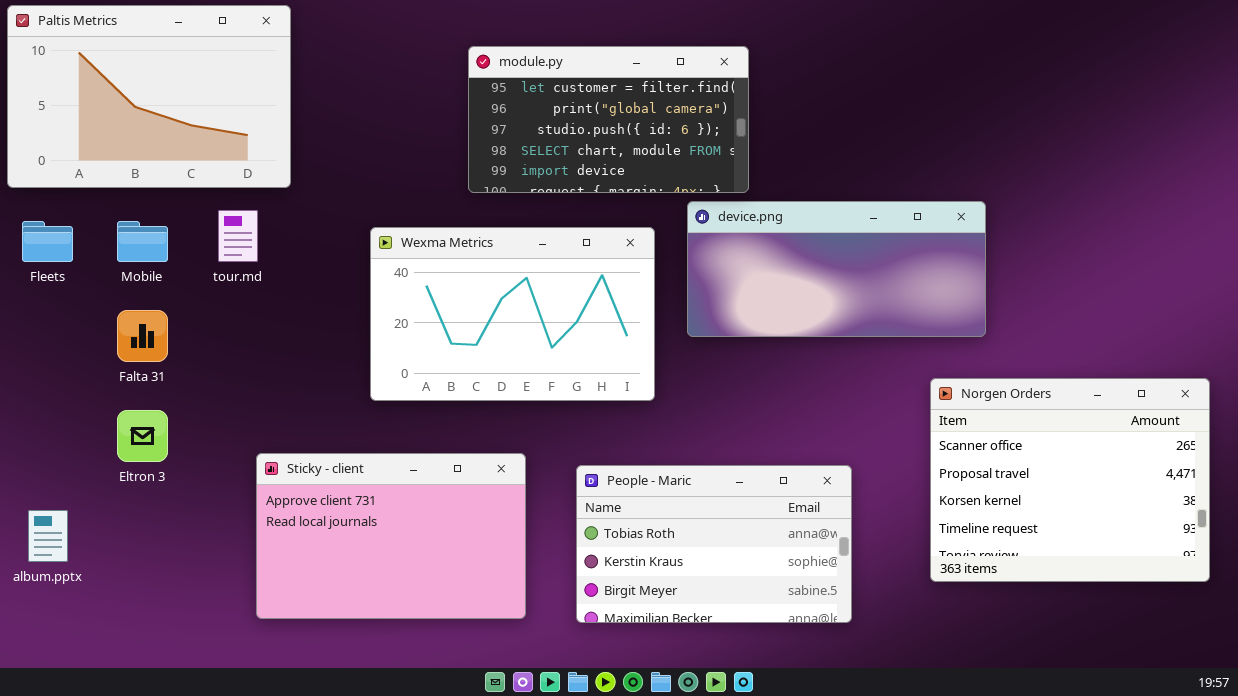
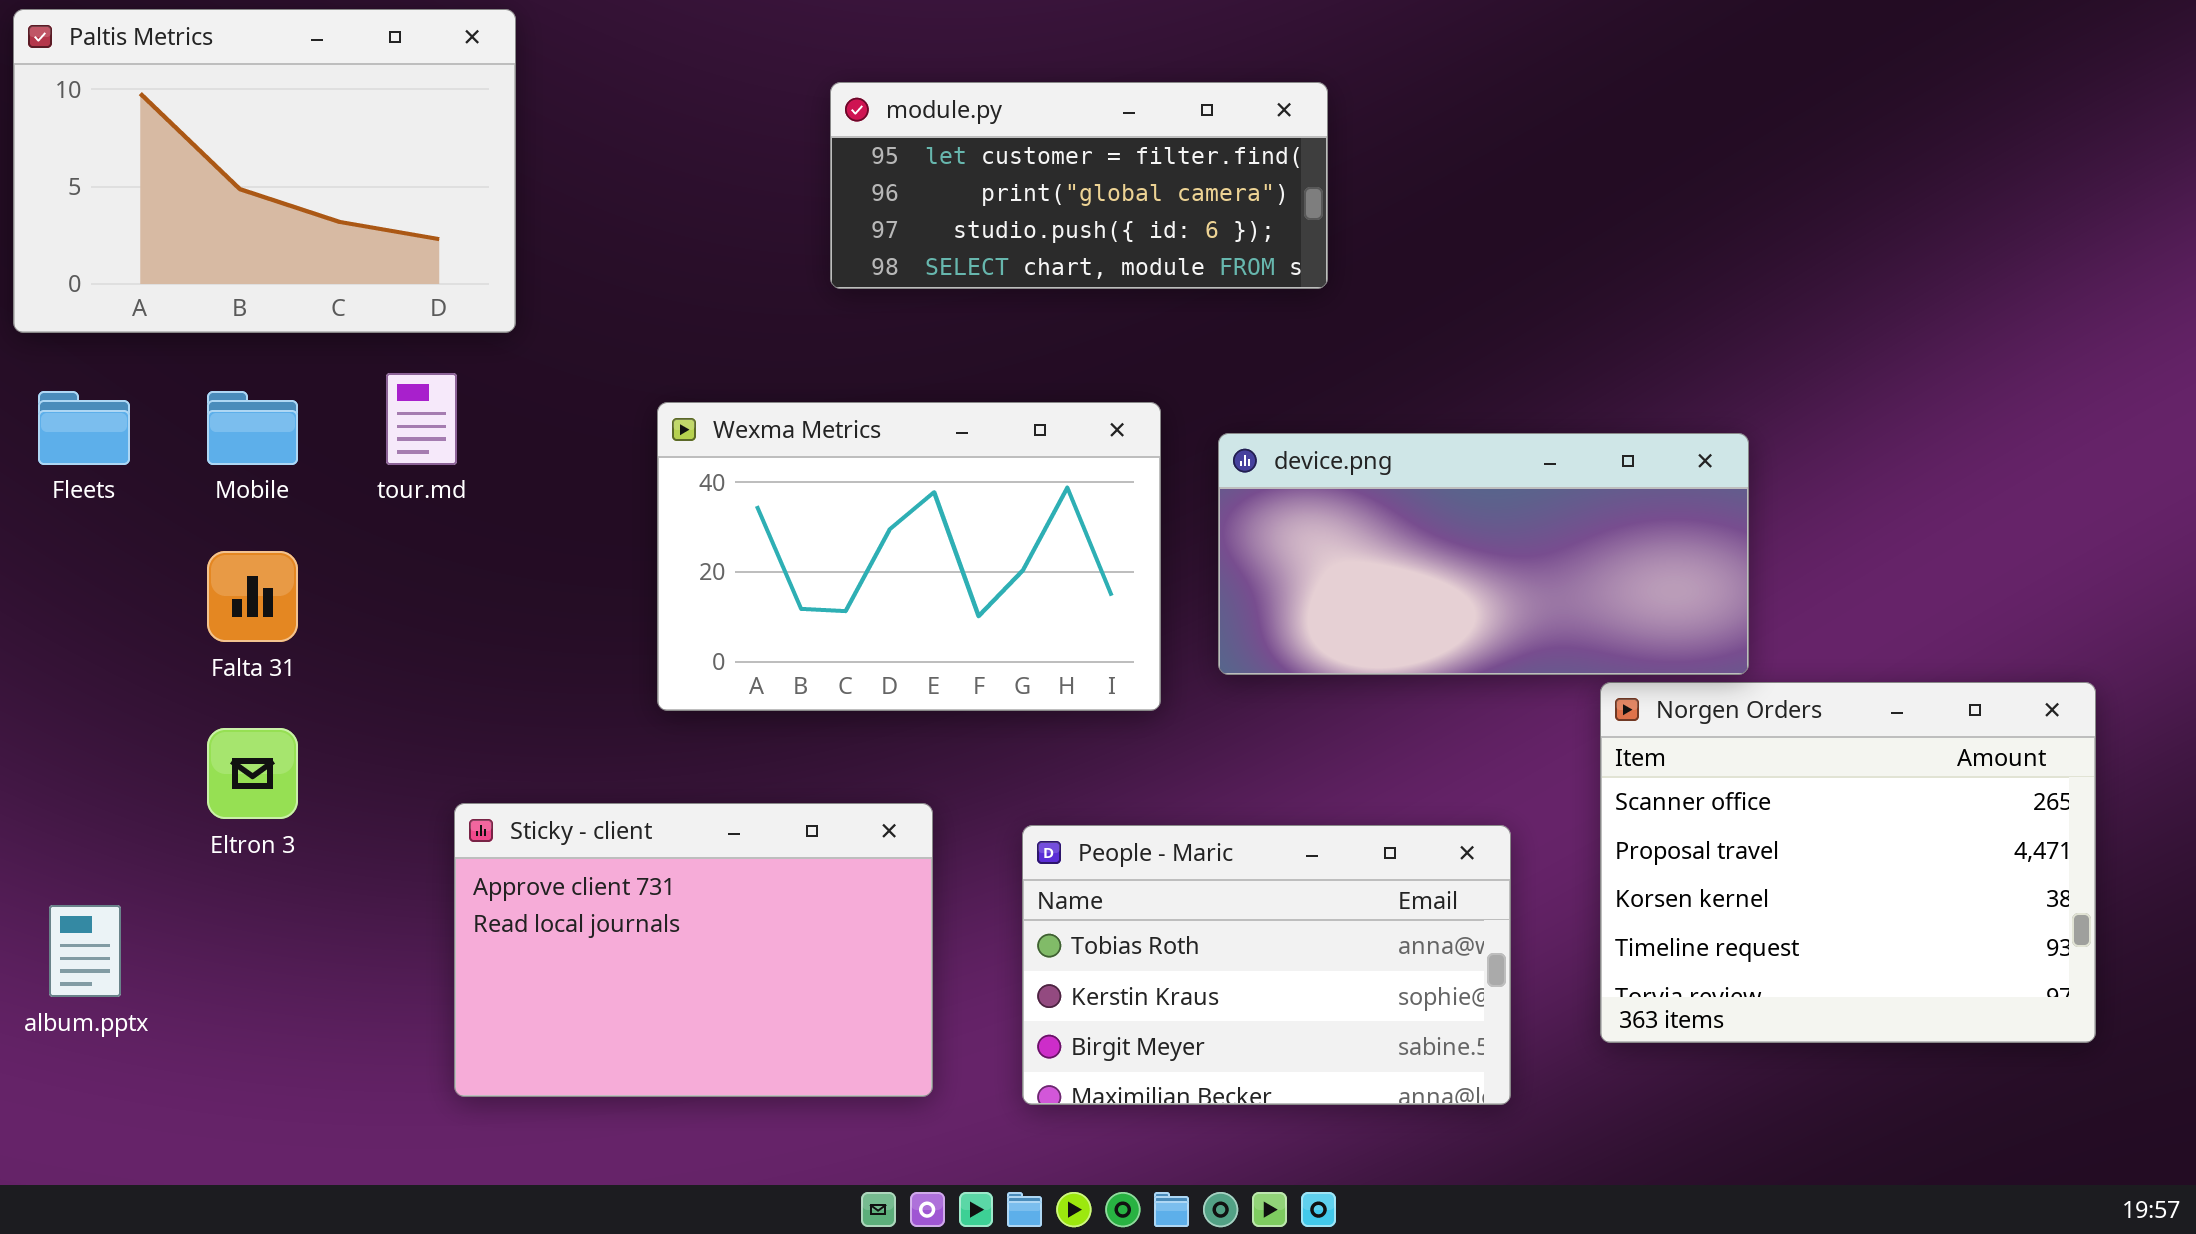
module.py: [468,46,749,193] -> [830,82,1328,289], resized
device.png: [687,201,986,337] -> [1218,433,1749,675], moved
Norgen Orders: [930,378,1210,582] -> [1600,682,2096,1043], moved

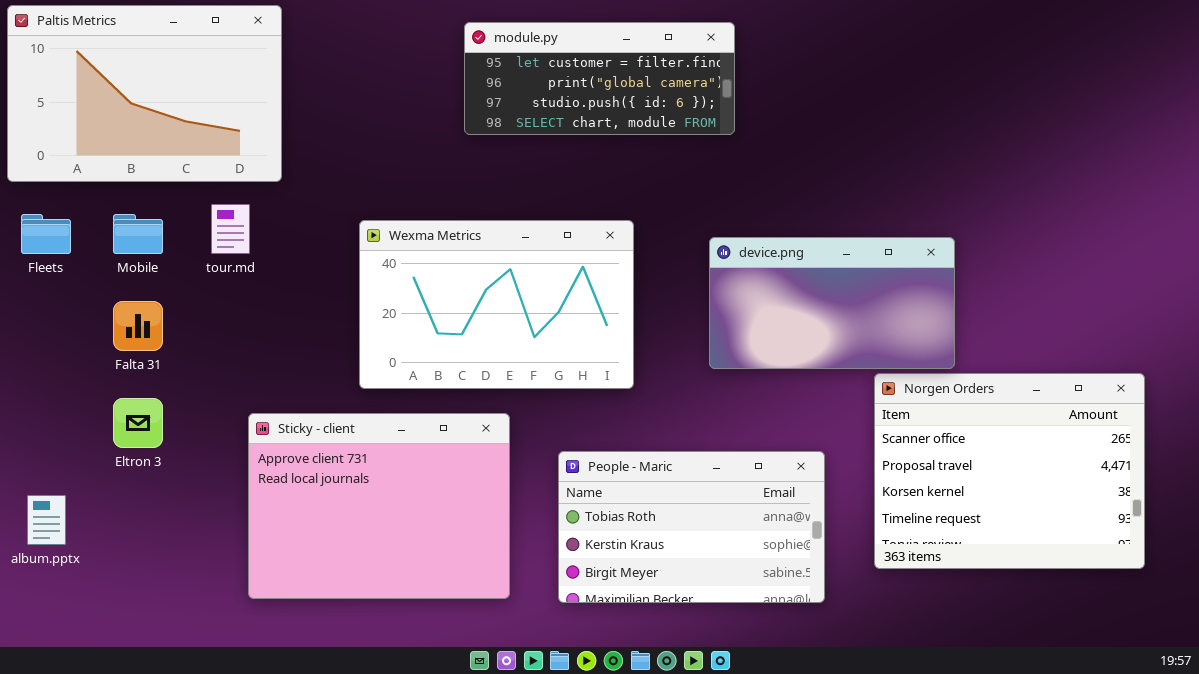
module.py: [830,82,1328,289] -> [464,22,735,135], moved
device.png: [1218,433,1749,675] -> [709,237,955,369], resized
Sticky - client: [454,803,933,1097] -> [248,413,510,599], resized

